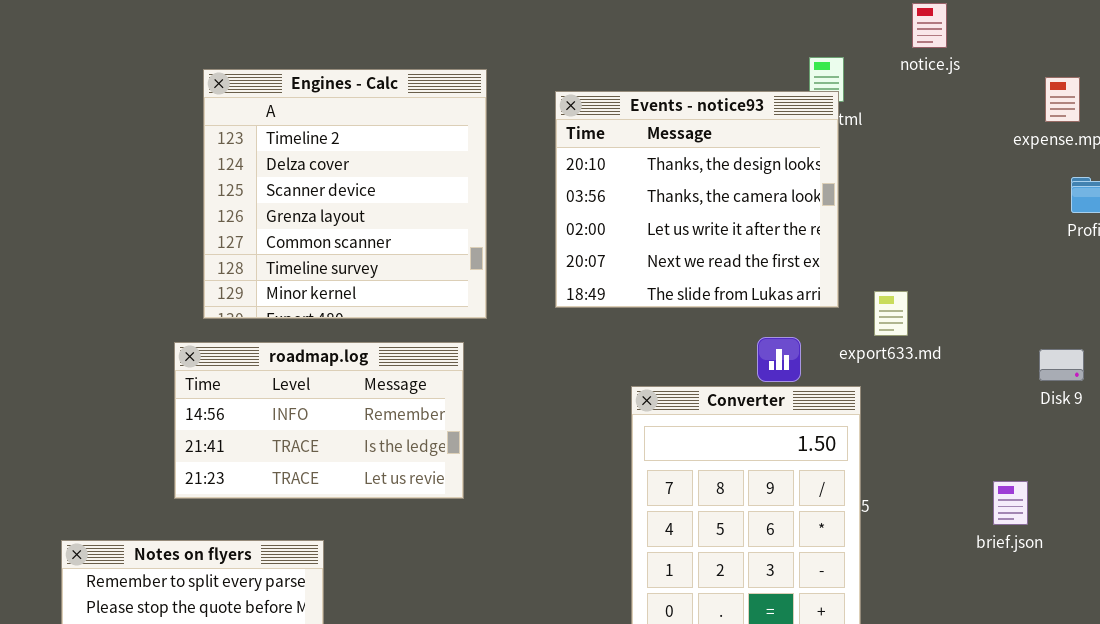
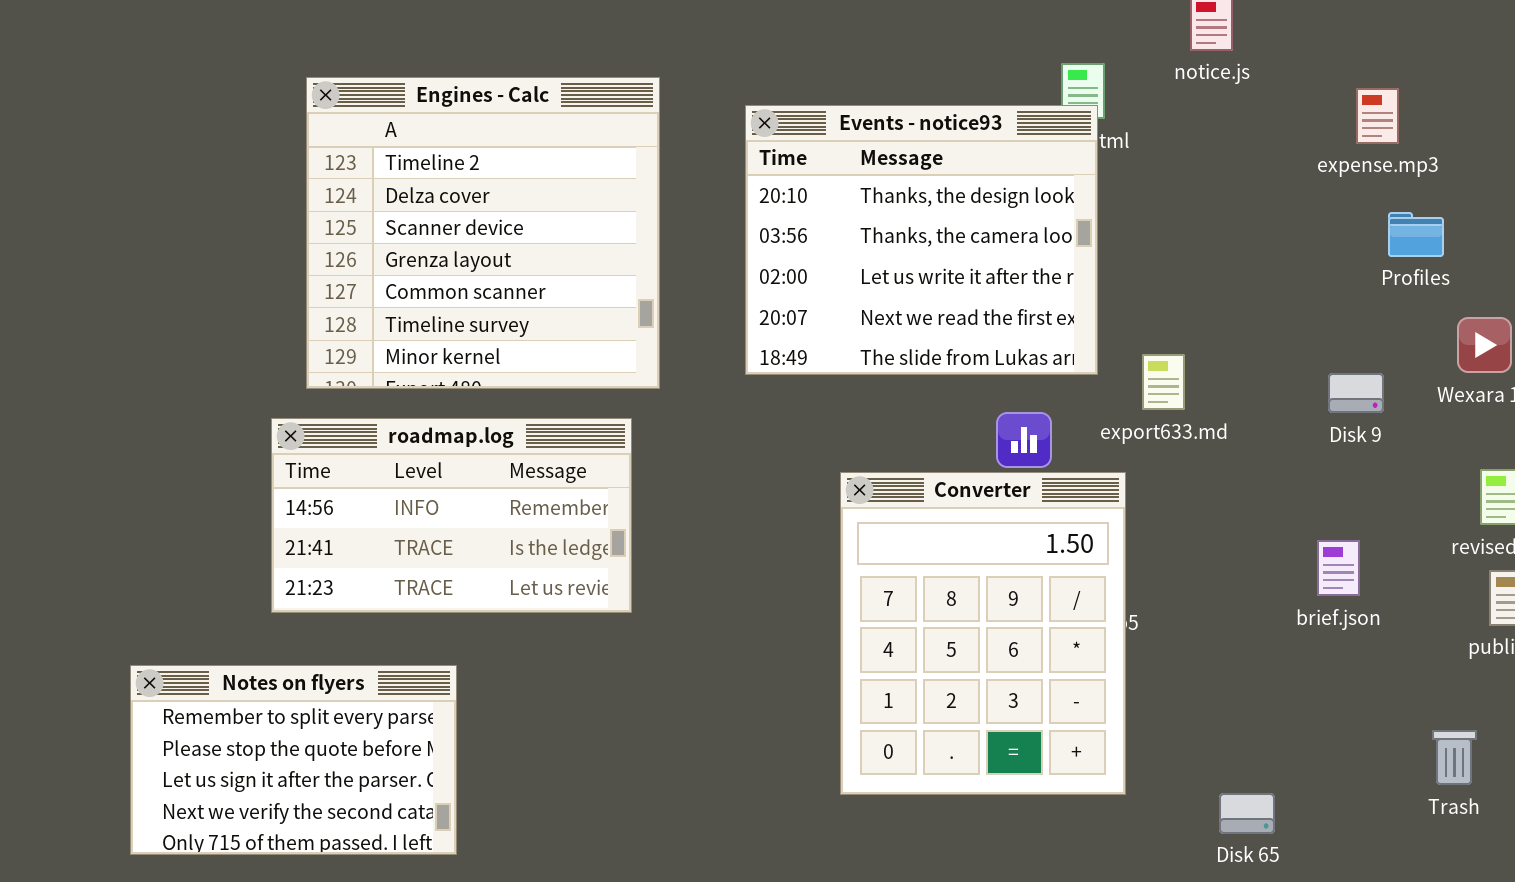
Disk 9: [1039,349,1084,381] -> [1328,373,1384,413], moved
brief.json: [993,481,1028,525] -> [1317,540,1360,596], moved

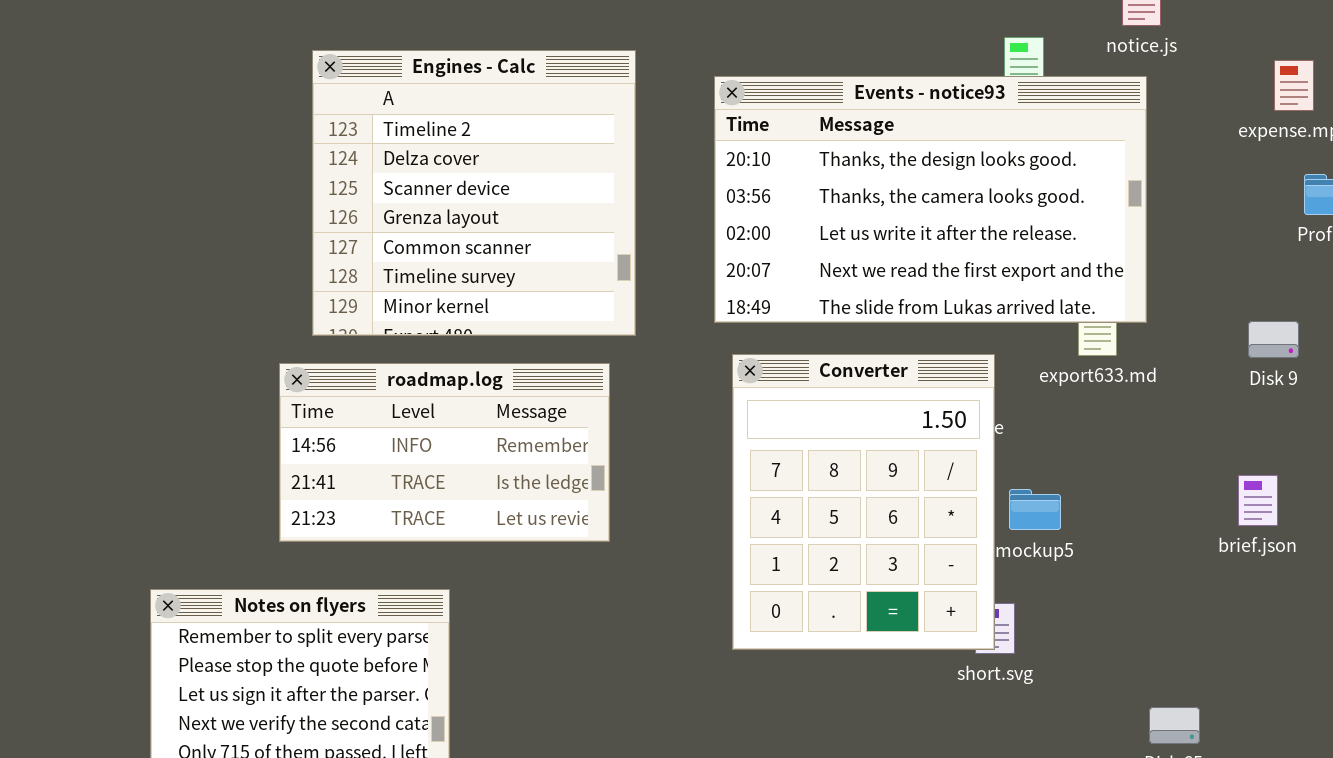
Events - notice93: [745,105,1098,375] -> [714,76,1147,323], resized
Converter: [840,472,1126,795] -> [732,354,995,650], moved

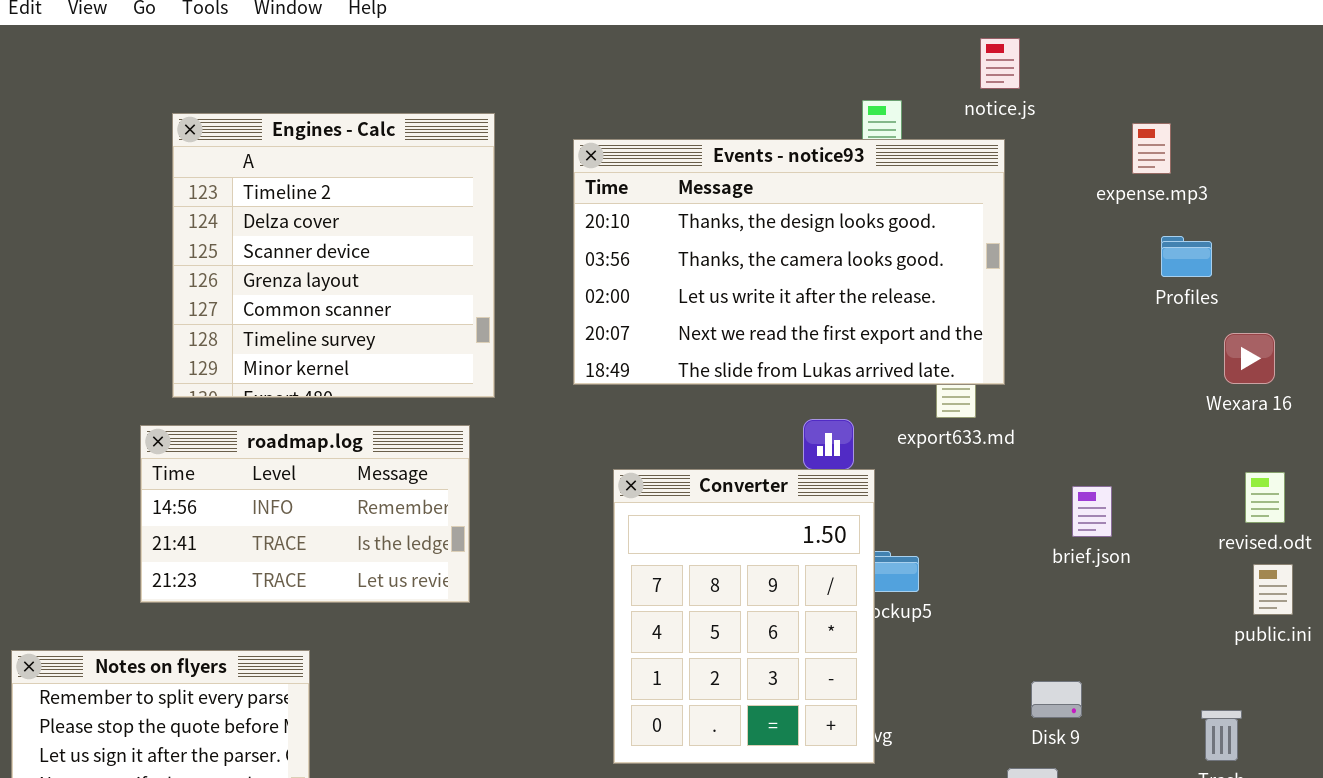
Disk 9: [1248,321,1299,358] -> [1031,681,1082,718], moved
Converter: [732,354,995,650] -> [613,469,875,764], moved
brief.json: [1238,475,1278,526] -> [1072,486,1112,537], moved

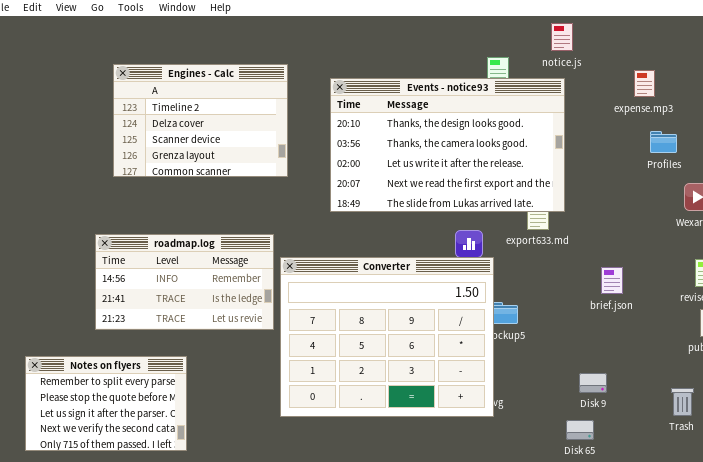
Engines - Calc: [172,113,495,398] -> [113,64,288,177], resized
Converter: [613,469,875,764] -> [280,257,494,417], resized

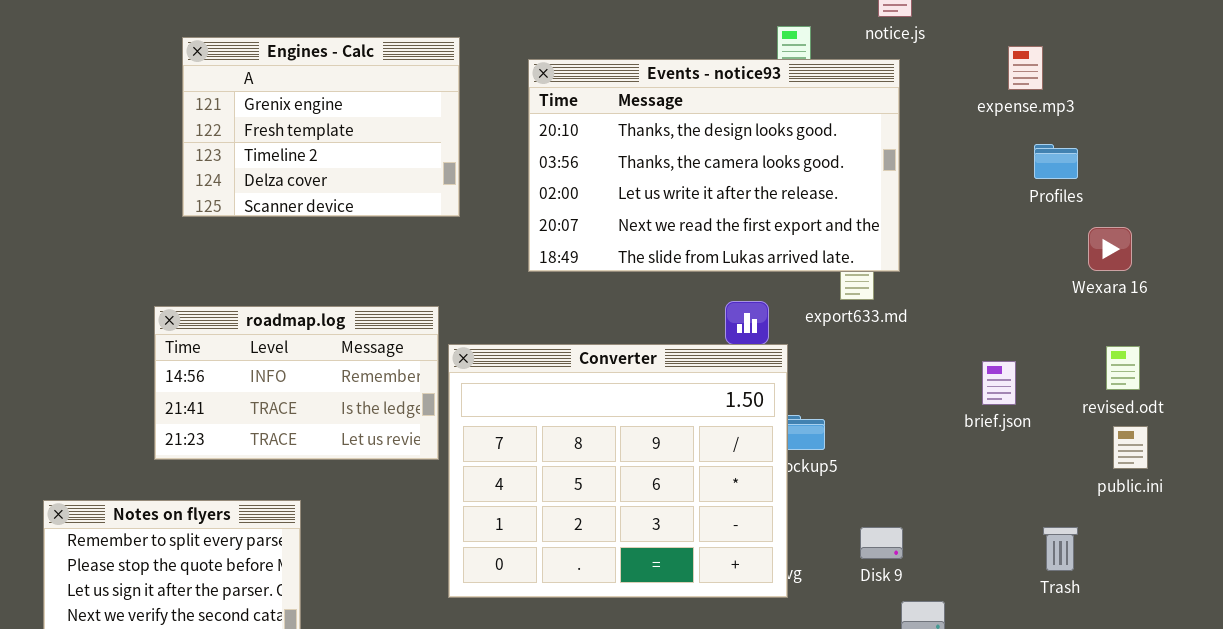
Engines - Calc: [113,64,288,177] -> [182,37,460,217], scrolled up 2 rows
brief.json: [601,267,623,294] -> [982,361,1016,405], moved
Disk 9: [579,373,607,393] -> [860,527,903,559], moved
Trash: [671,388,694,416] -> [1043,527,1078,571], moved

